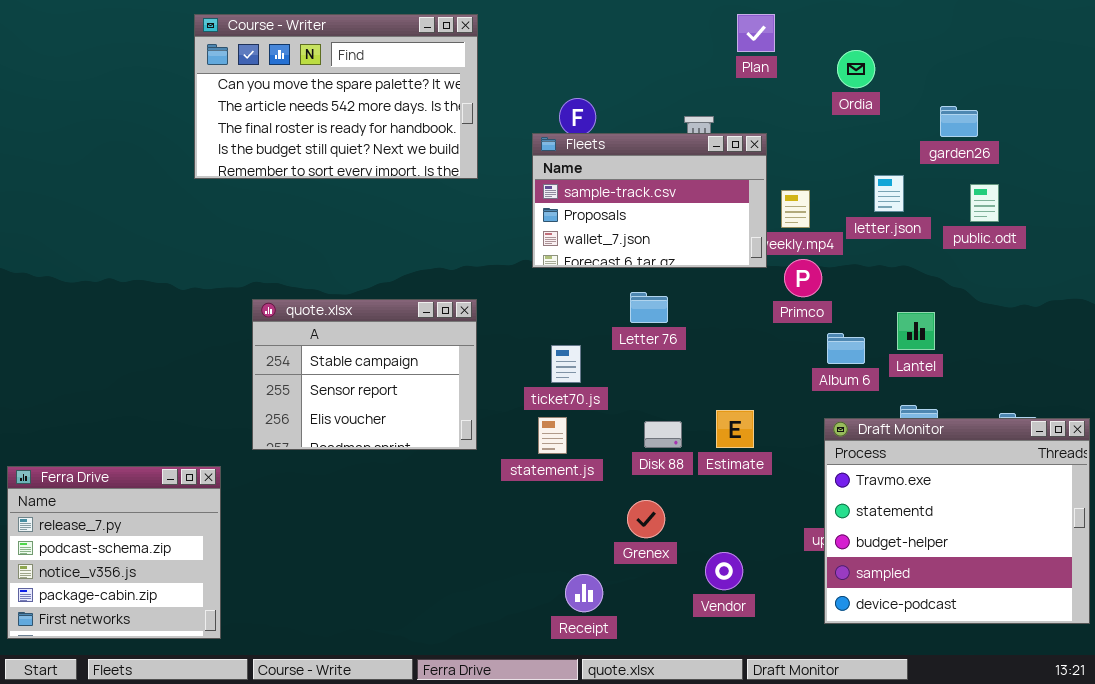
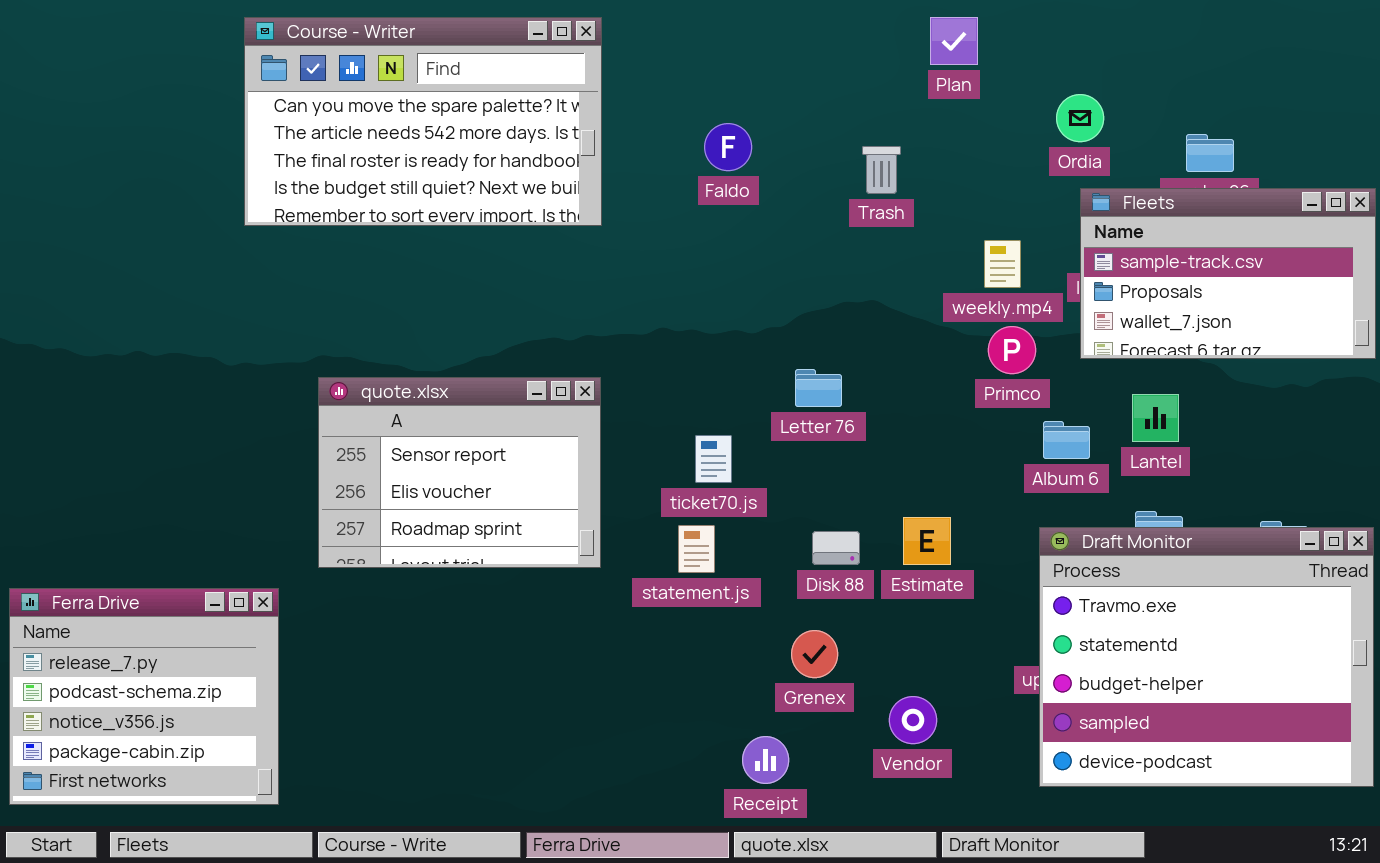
Ordia: [837,50,875,88] -> [1056,94,1104,142], moved
Fleets: [532,133,767,268] -> [1080,188,1376,359], moved
quote.xlsx: [252,299,477,450] -> [318,377,601,568], scrolled down 1 row
Receipt: [565,574,603,612] -> [742,736,789,784], moved

